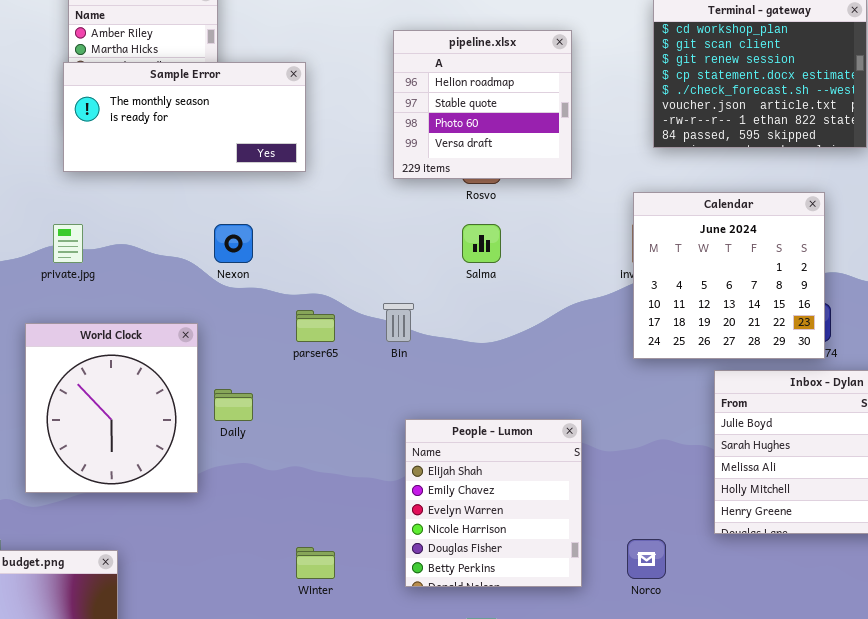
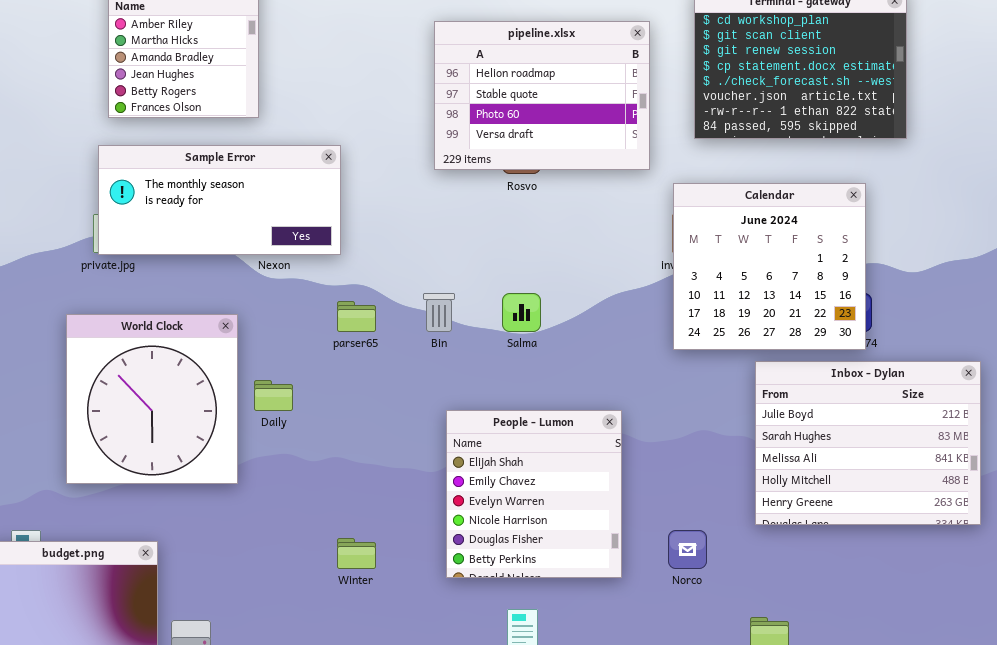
pipeline.xlsx: [393,30,572,179] -> [434,21,650,170], resized
Sample Error: [63,62,306,172] -> [98,145,341,255], moved
Salma: [462,224,501,263] -> [502,293,541,332], moved

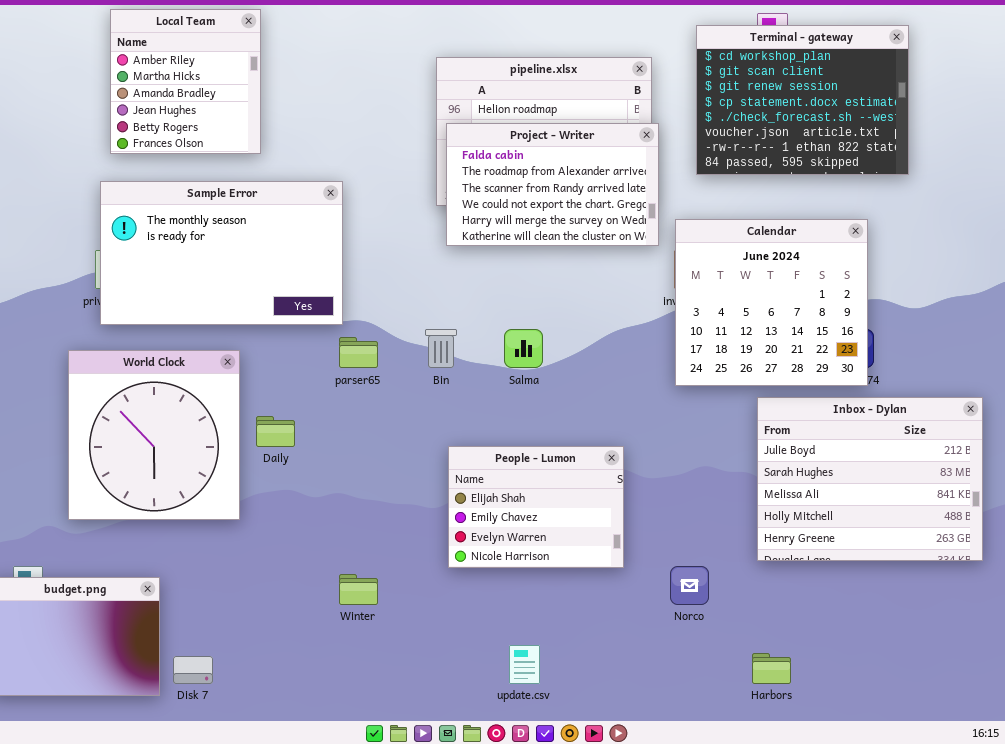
Project - Writer: none -> [446,123,659,246], opened
Sample Error: [98,145,341,255] -> [100,181,343,325], resized
People - Lumon: [446,410,622,578] -> [448,446,624,568], resized

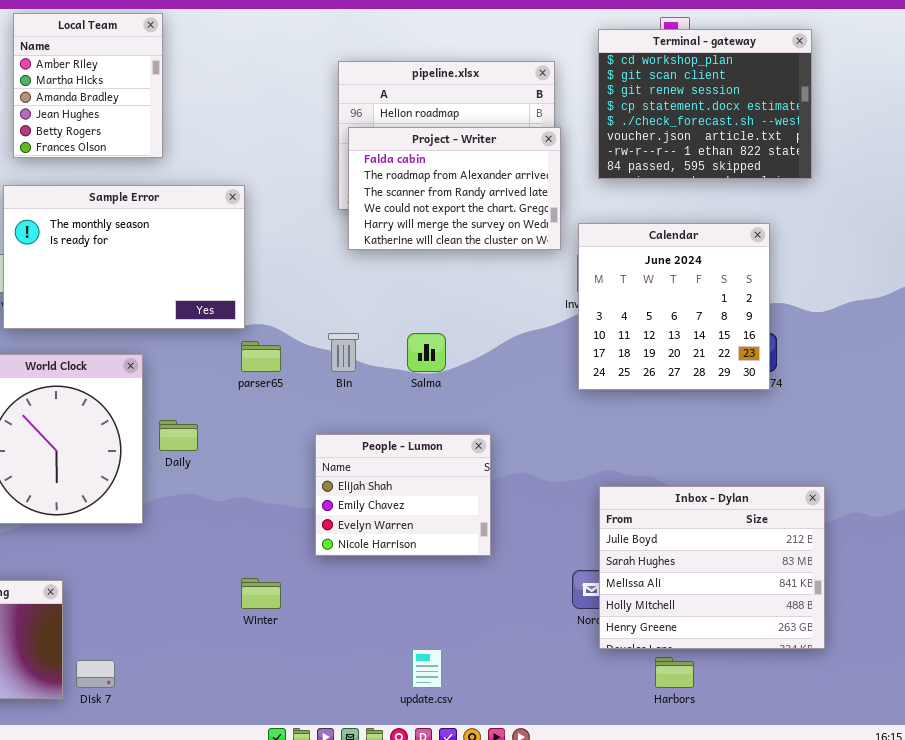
Inbox - Dylan: [757,397,983,561] -> [599,486,825,649], moved
People - Lumon: [448,446,624,568] -> [315,434,491,556], moved

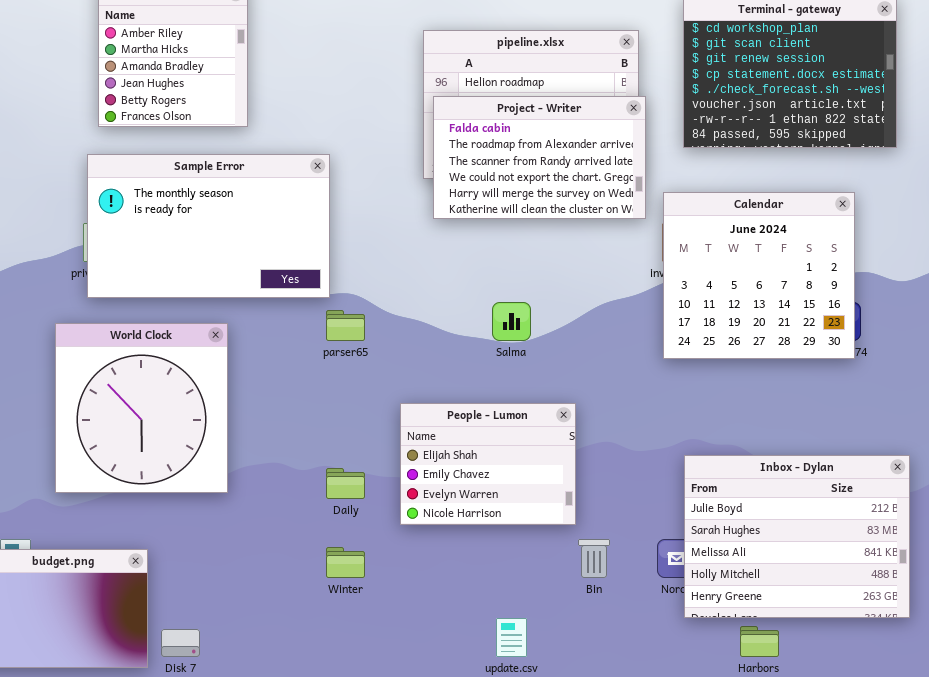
Bin: [328,333,359,372] -> [578,539,610,578], moved
Daily: [159,420,198,451] -> [326,468,365,499], moved

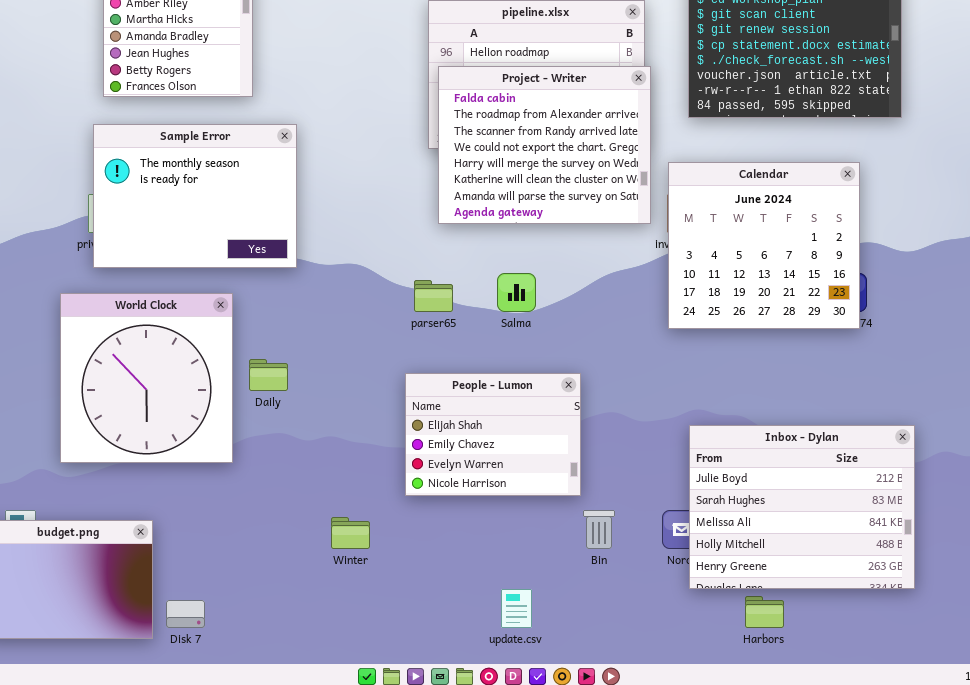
Project - Writer: [433,96,646,219] -> [438,66,651,224], resized
Sample Error: [87,154,330,298] -> [93,124,297,268], resized
parser65: [326,310,365,341] -> [414,280,453,312], moved
Daily: [326,468,365,499] -> [249,359,288,391], moved

